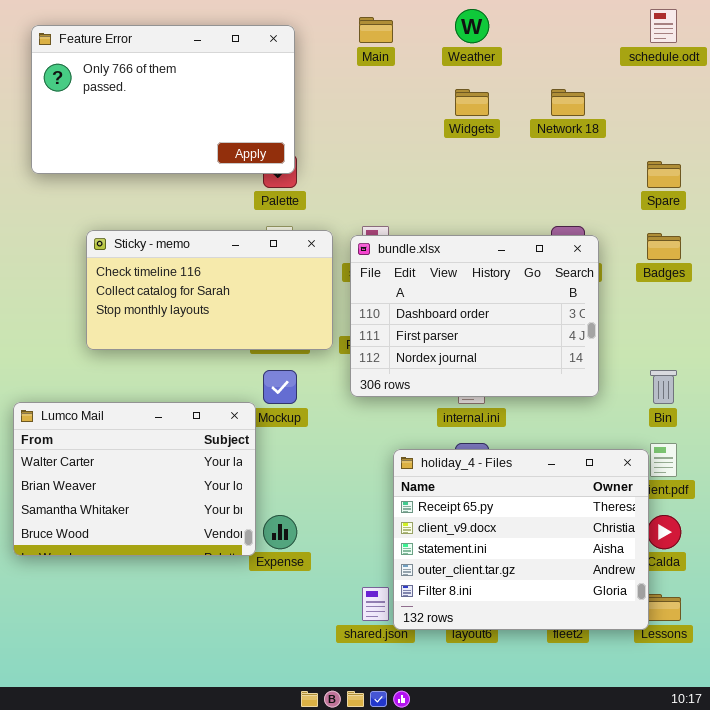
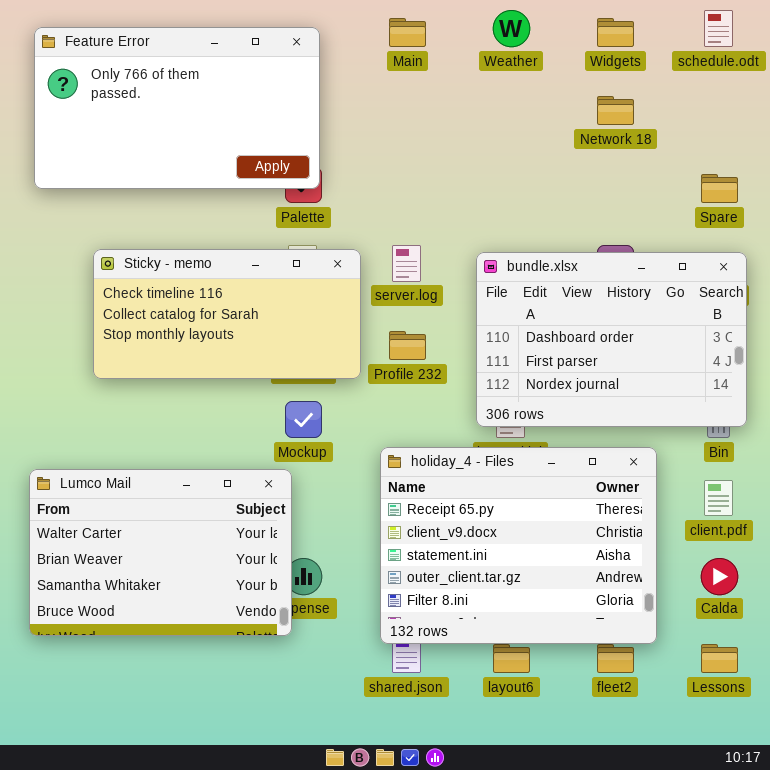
Widgets: [455,89,489,116] -> [597,18,634,47], moved
bundle.xlsx: [350,235,599,397] -> [476,252,747,427], moved
Lumco Mail: [13,402,256,556] -> [29,469,292,636], moved
holiday_4 - Files: [393,449,649,630] -> [380,447,657,644], moved

